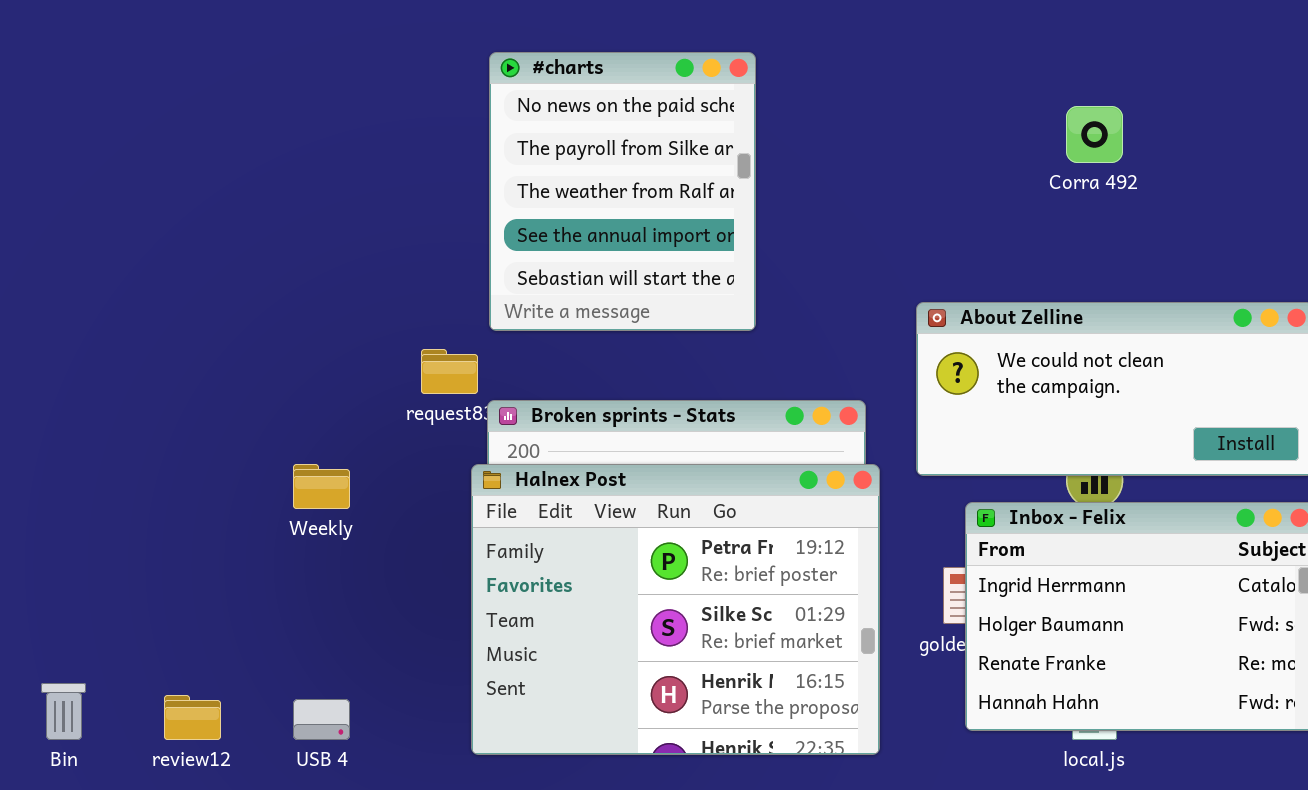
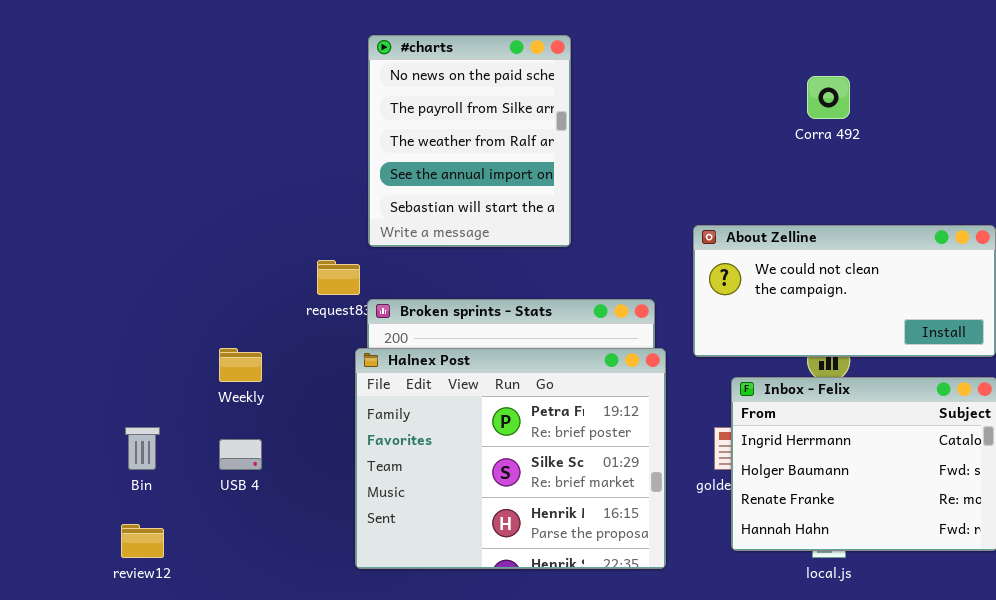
Bin: [41,683,86,740] -> [125,427,160,470], moved
USB 4: [293,699,350,740] -> [219,439,262,470], moved

